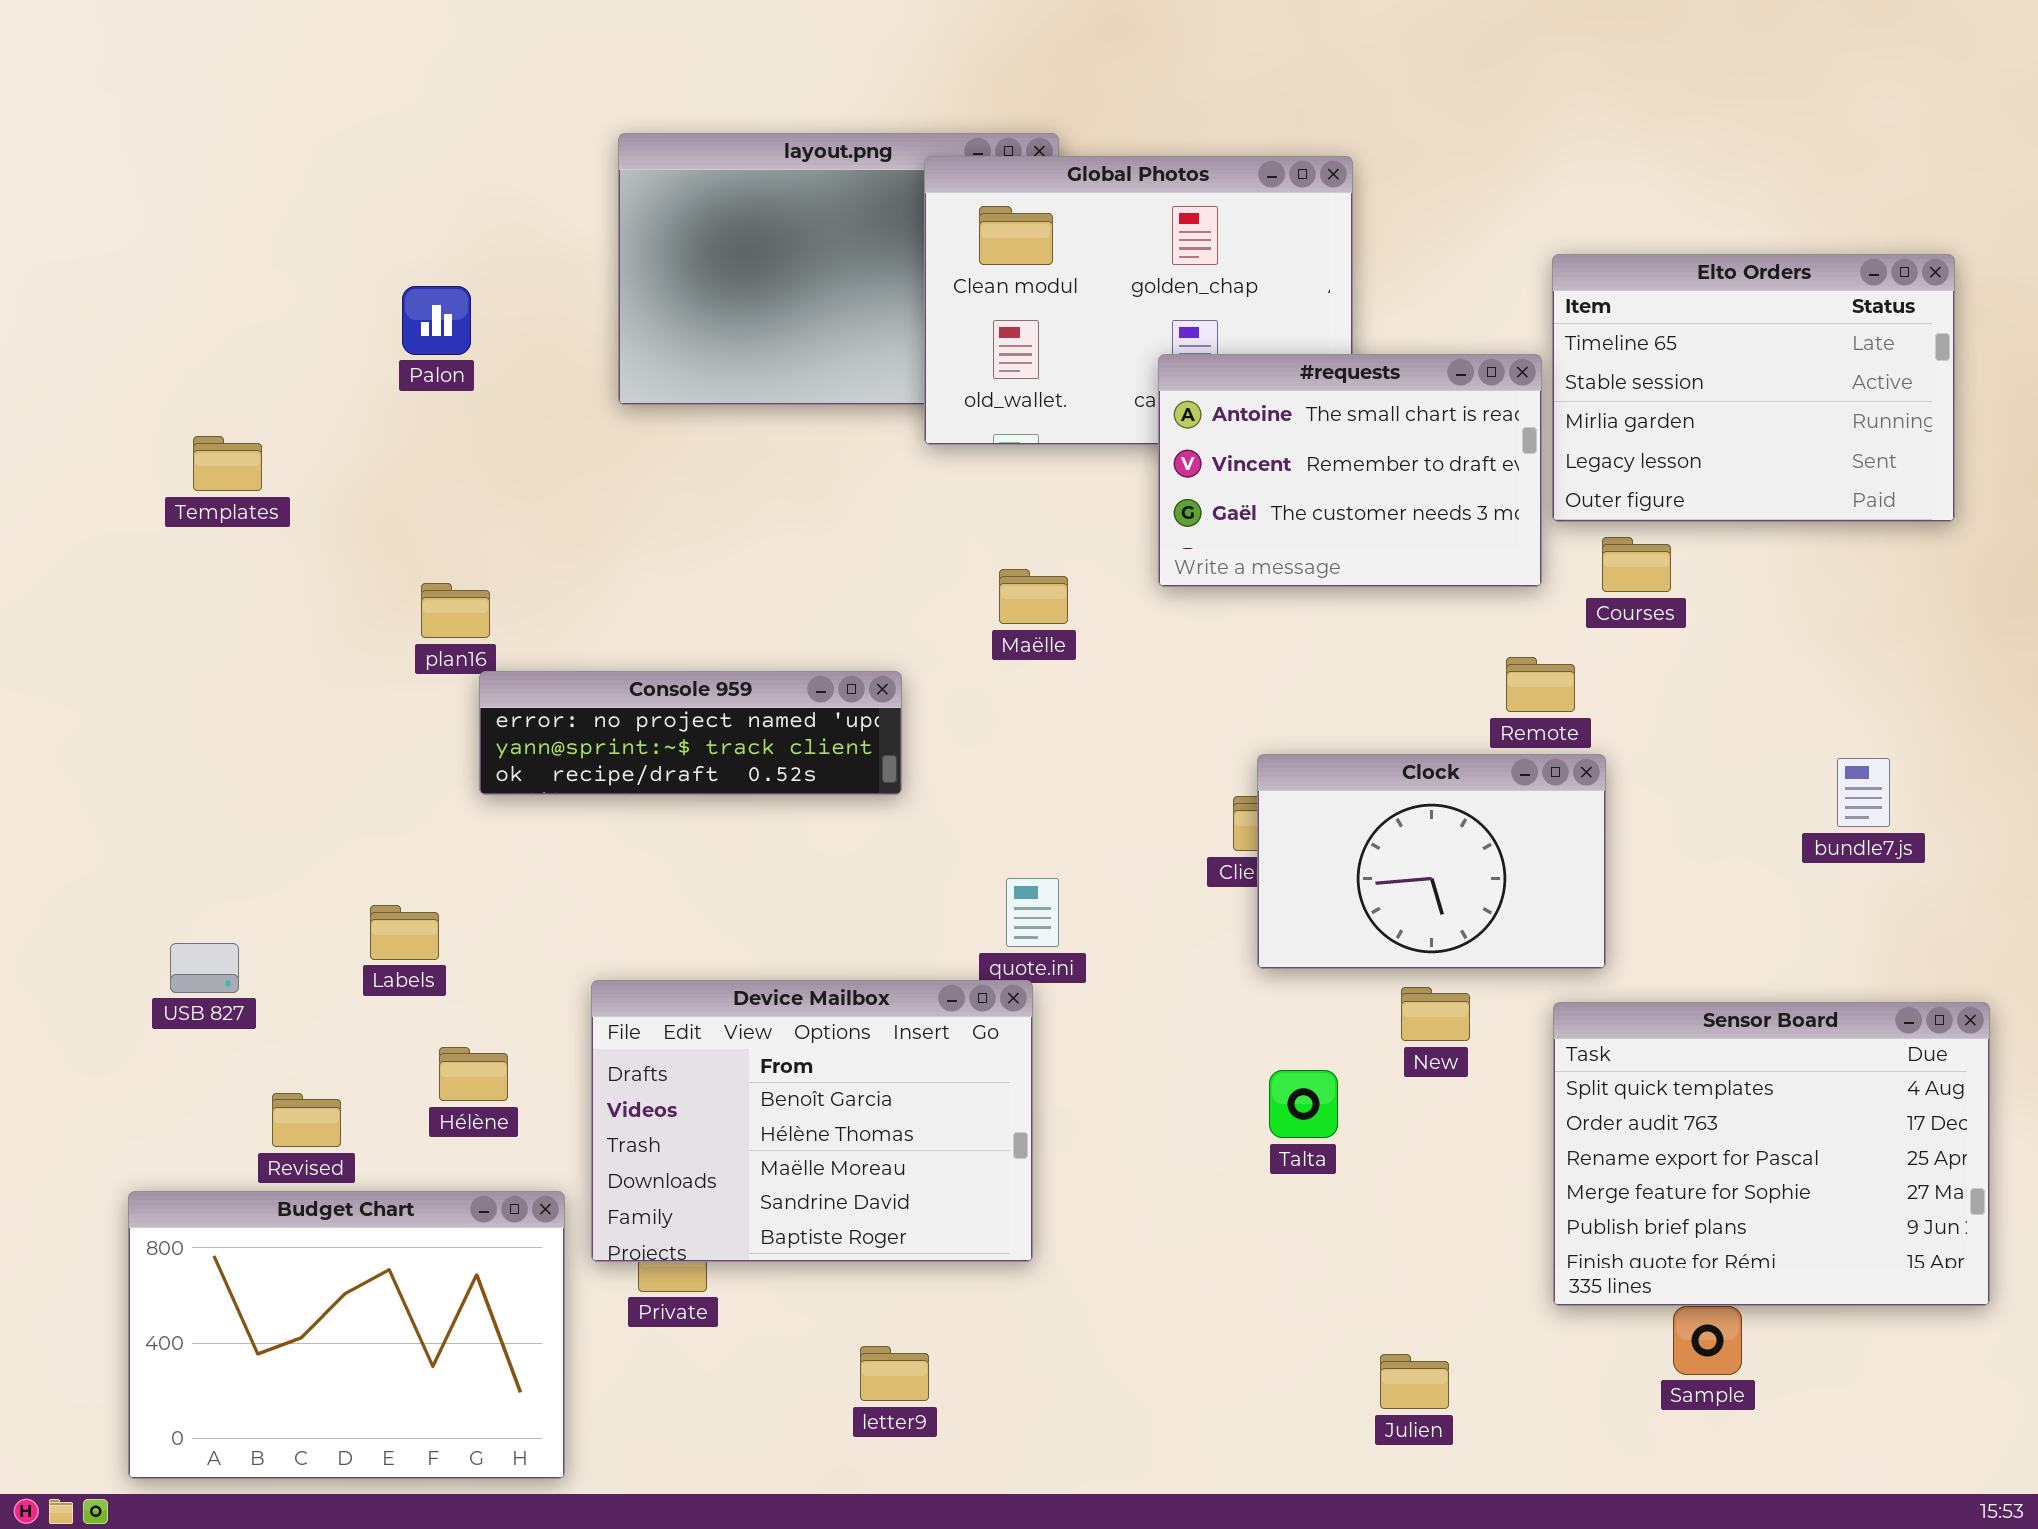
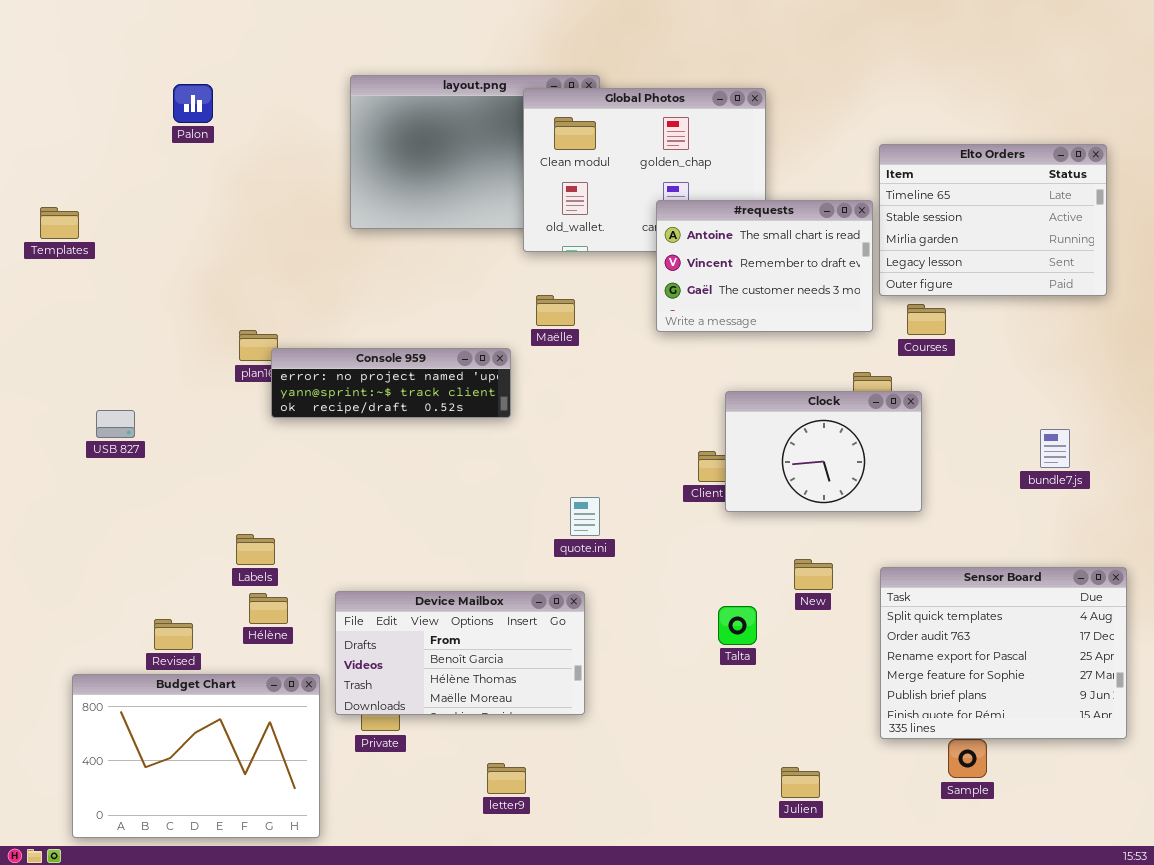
Palon: [402,286,471,355] -> [173,84,213,123], moved
Templates: [193,436,262,491] -> [40,207,79,239], moved
Maëlle: [999,569,1068,624] -> [536,295,575,326], moved
Console 959: [479,671,902,795] -> [271,348,511,418], moved
Clock: [1257,754,1606,969] -> [725,391,922,512], moved
Labels: [370,905,439,960] -> [236,534,275,565], moved
USB 827: [170,943,239,993] -> [96,410,135,438], moved
Device Mailbox: [591,980,1033,1262] -> [335,591,585,715], resized

